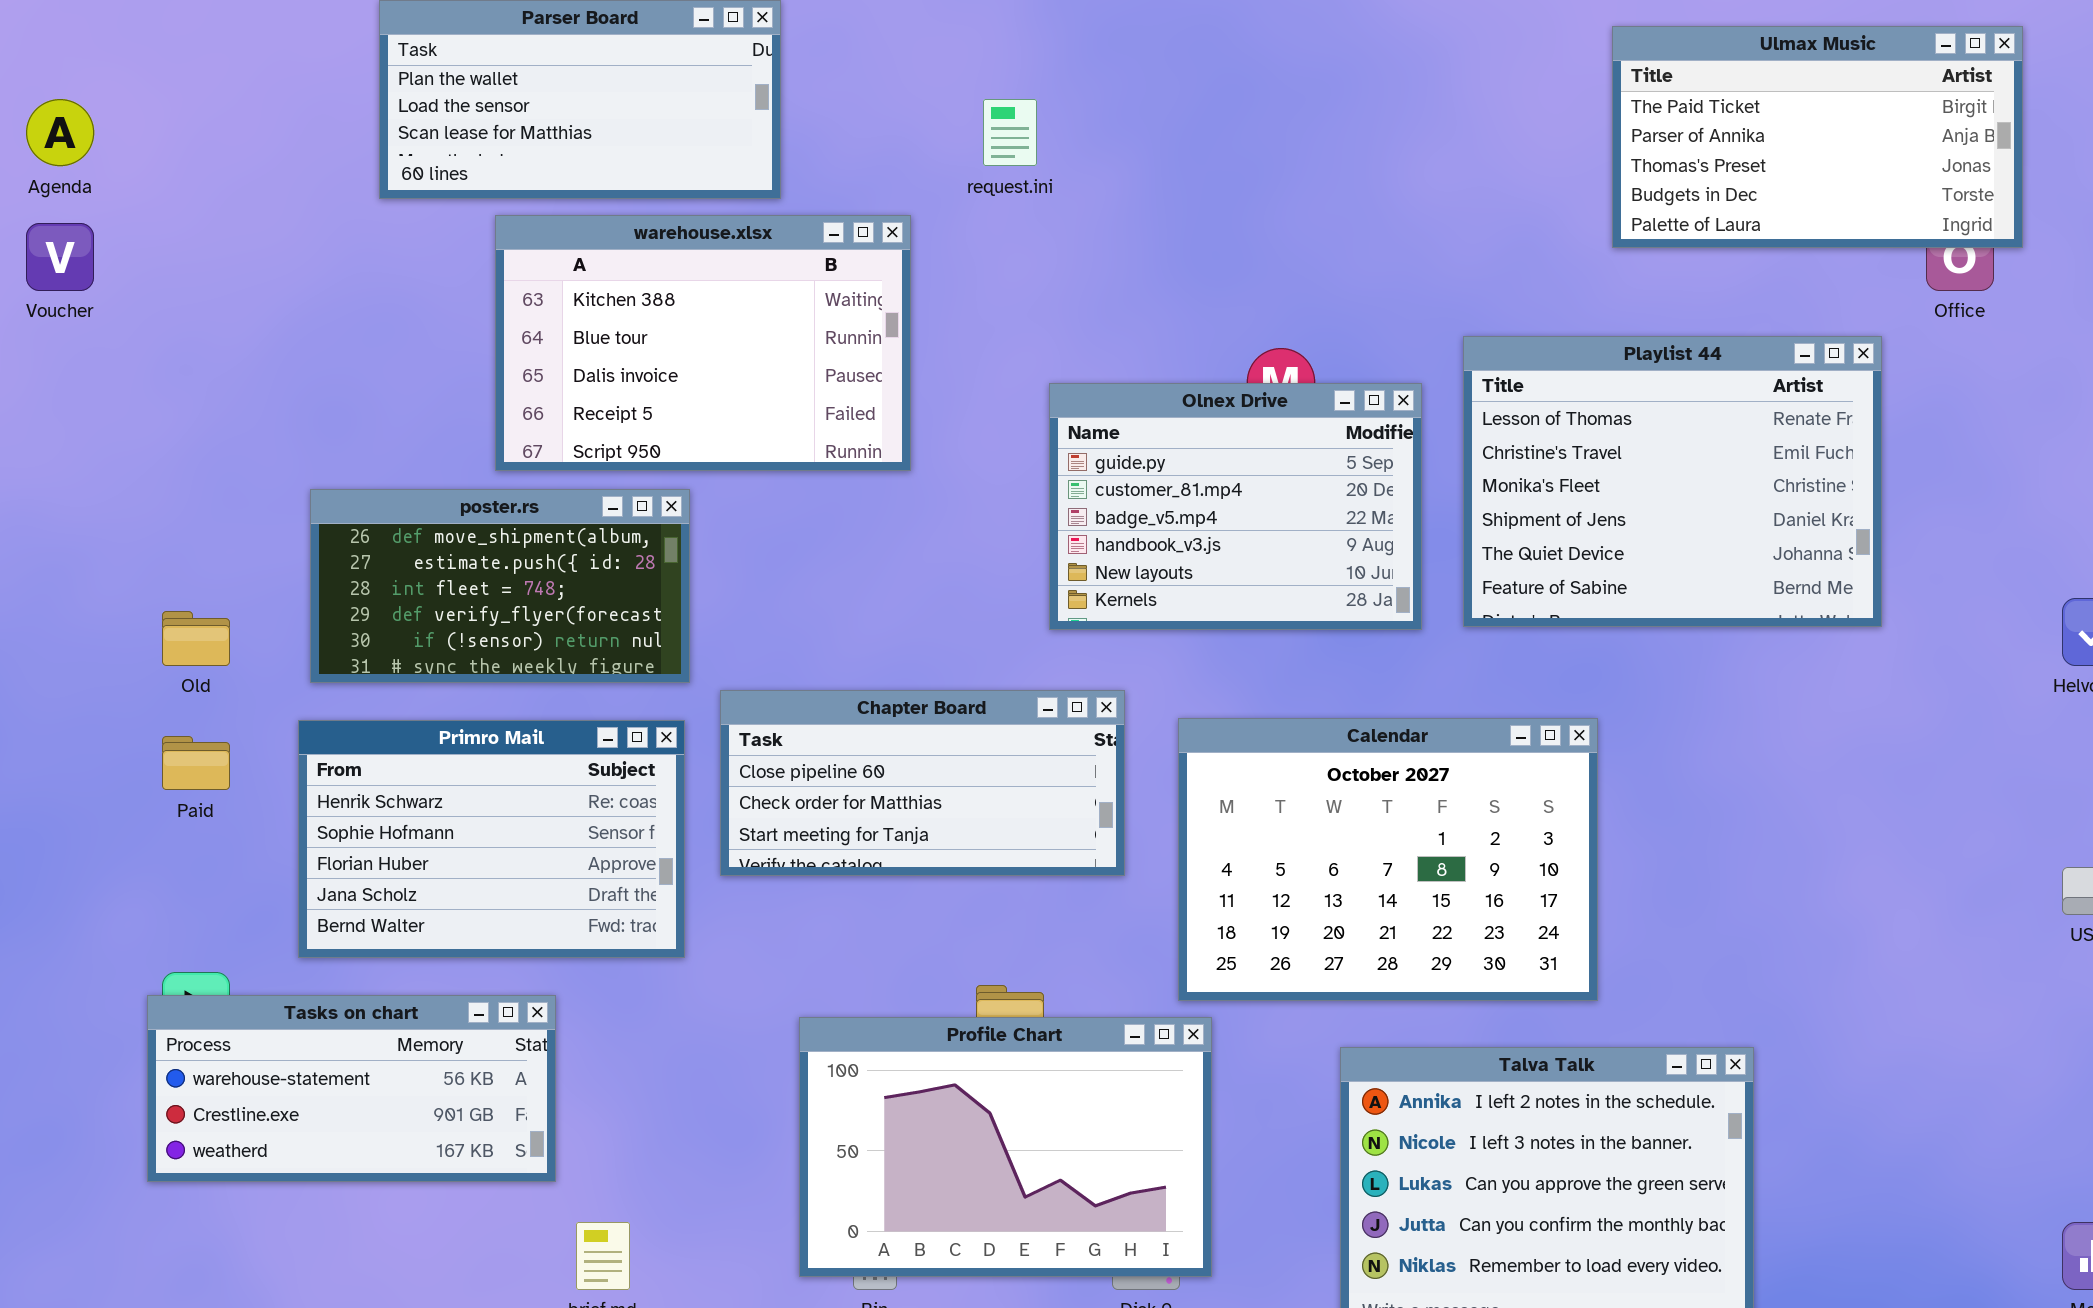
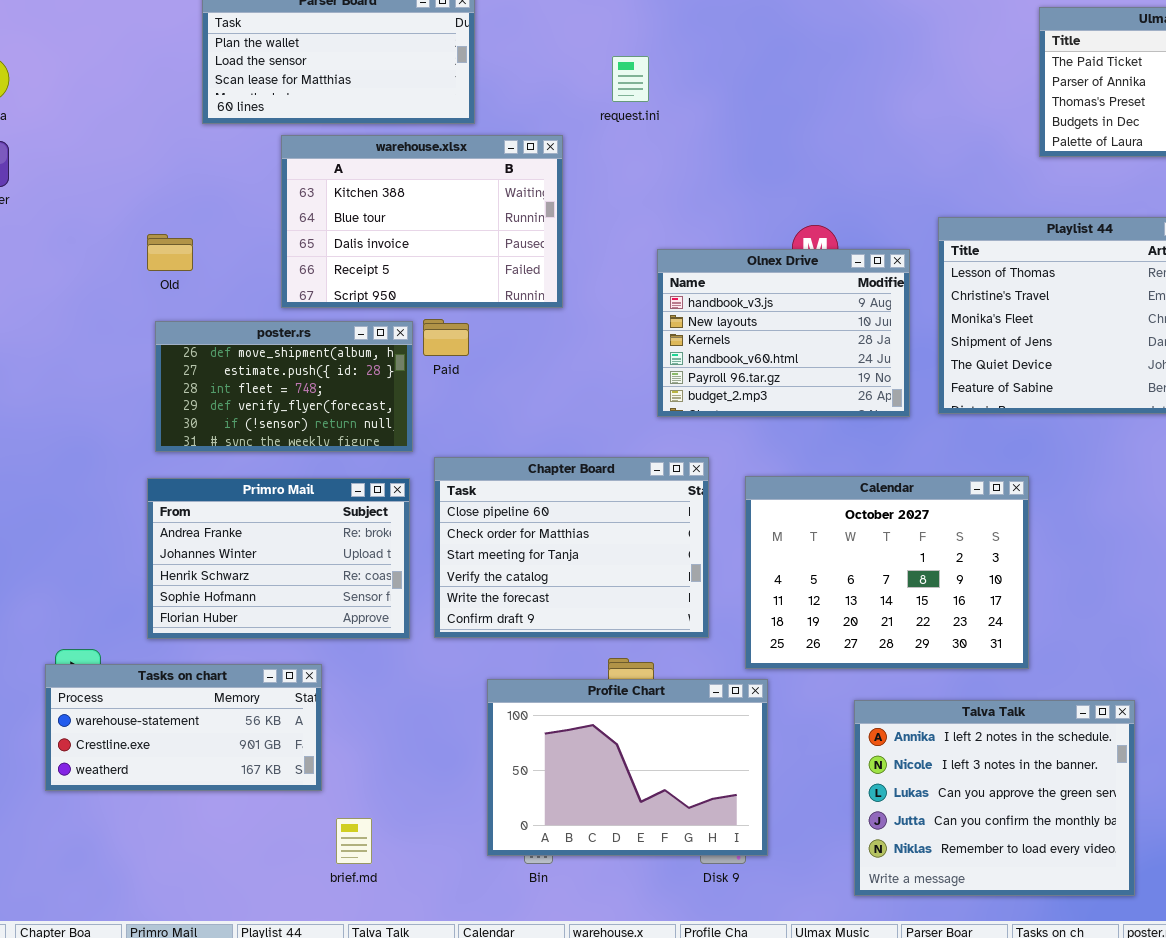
Olnex Drive: [1049,383,1422,630] -> [657,249,910,417], scrolled down 3 rows
Old: [162,611,230,666] -> [147,234,193,271], moved
Chapter Board: [720,690,1125,876] -> [434,457,709,638], resized
Primro Mail: [298,720,685,958] -> [147,478,410,639], scrolled up 2 rows
Paid: [162,736,230,790] -> [423,319,469,356], moved

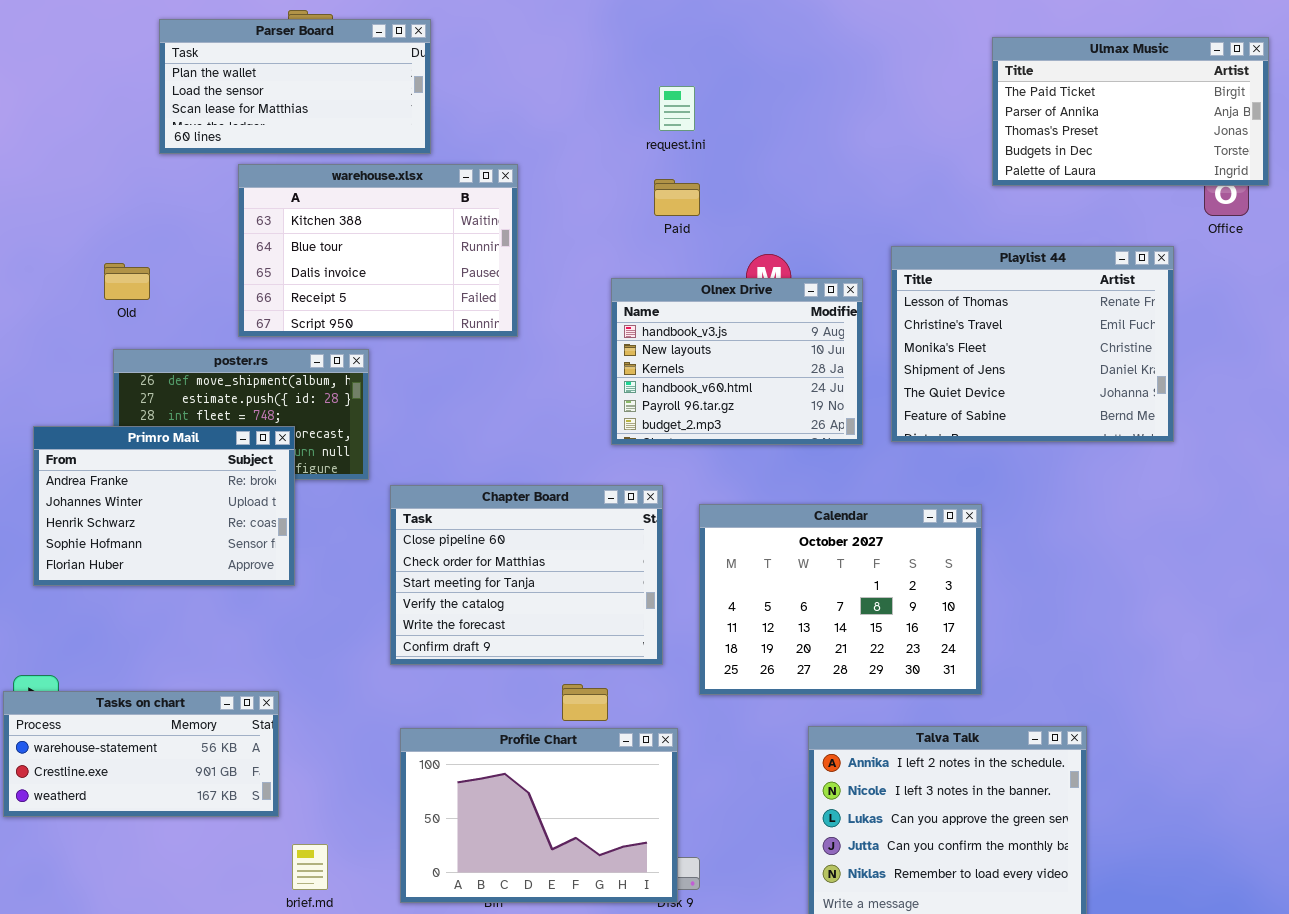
request.ini: [612,56,649,102] -> [659,86,695,131], moved
Paid: [423,319,469,356] -> [654,179,700,216], moved
Primro Mail: [147,478,410,639] -> [33,426,295,586], moved
Profile Chart: [487,679,768,856] -> [400,728,678,903], moved

